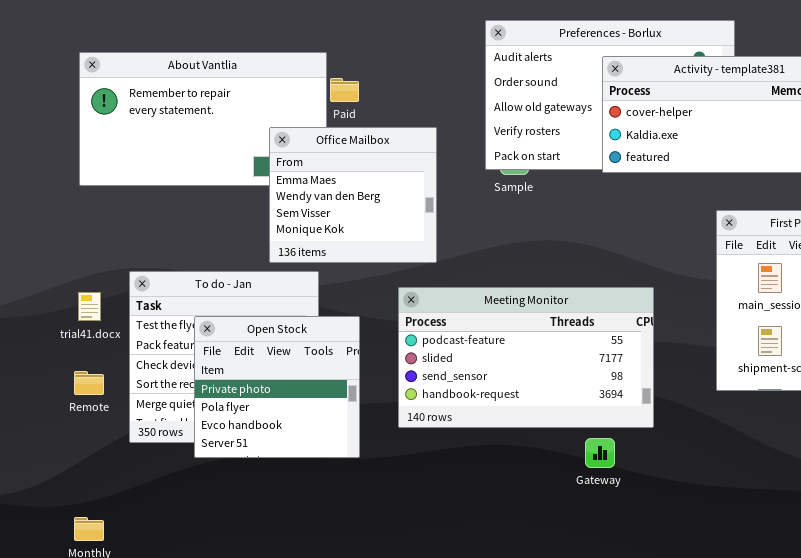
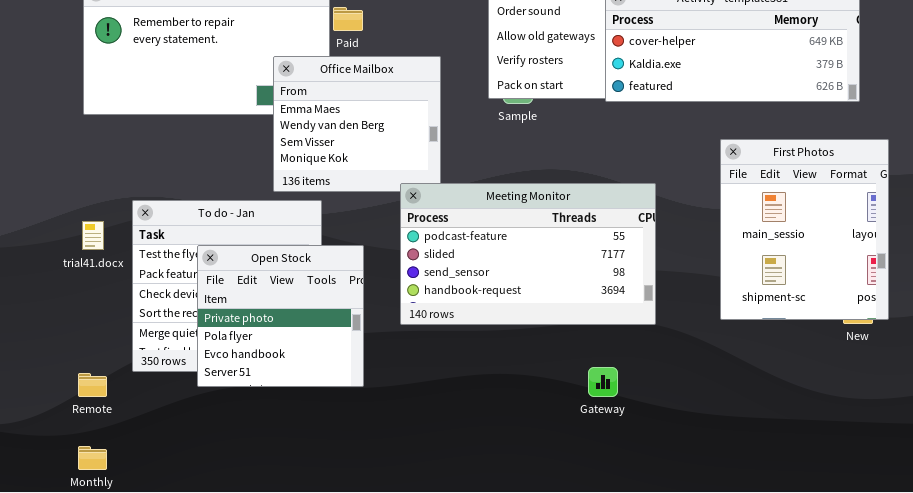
Meeting Monitor: [398,287,654,428] -> [400,183,656,325], moved
Remote: [74,371,104,395] -> [78,373,107,397], moved

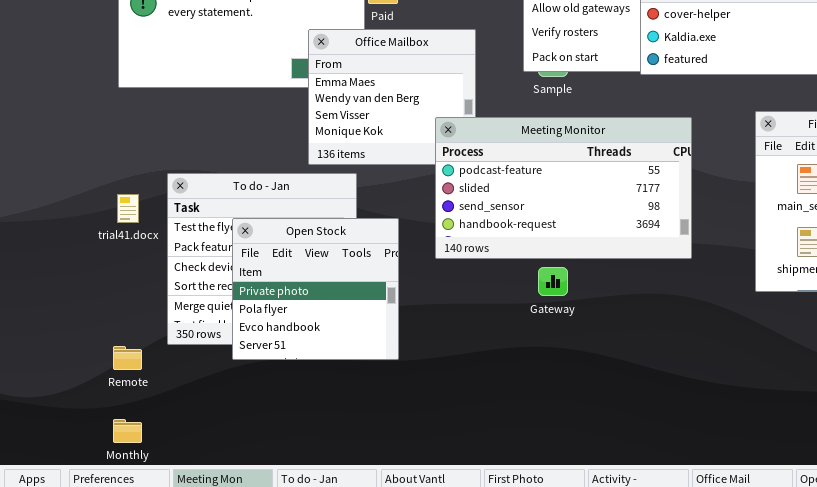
Meeting Monitor: [400,183,656,325] -> [435,117,692,259], moved
Gateway: [588,367,618,397] -> [538,267,568,296], moved

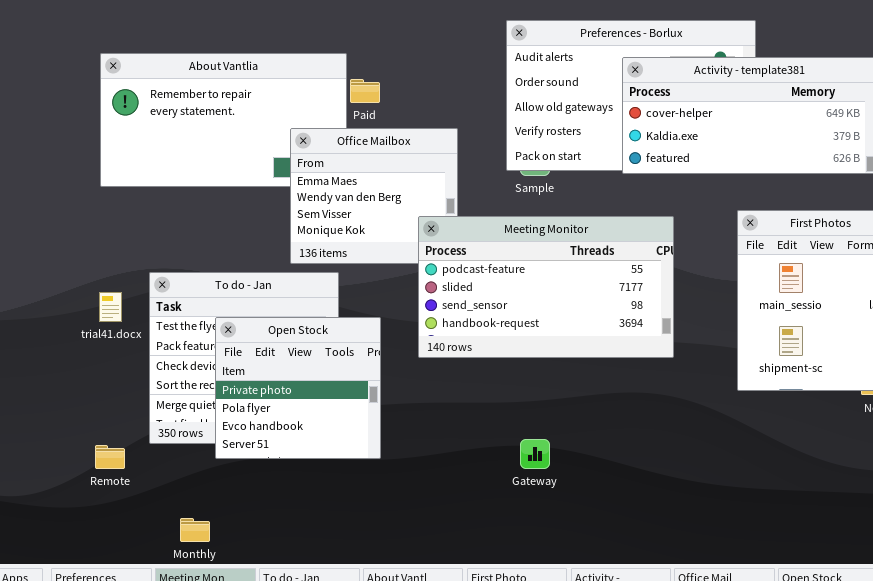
Gateway: [538,267,568,296] -> [520,439,550,469], moved
Monthly: [113,419,142,443] -> [180,518,210,542], moved

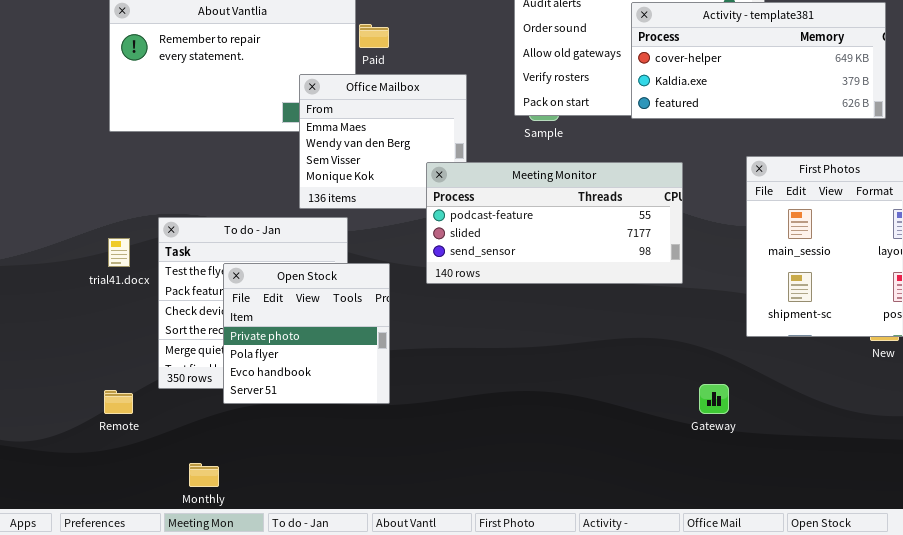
Meeting Monitor: [418,216,674,358] -> [426,162,683,284], resized
Gateway: [520,439,550,469] -> [699,384,729,414], moved

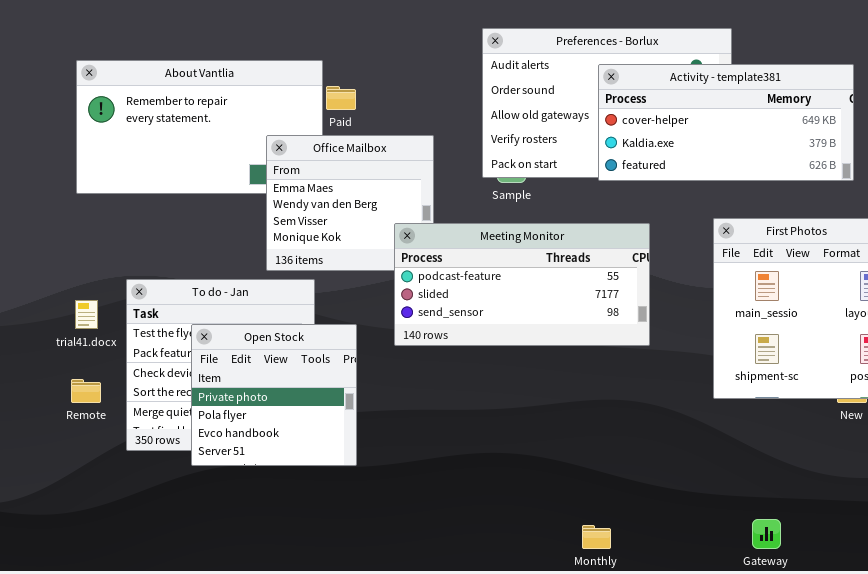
Gateway: [699,384,729,414] -> [752,519,781,549], moved
Remote: [104,390,133,414] -> [71,379,101,403], moved
Monthly: [189,463,219,487] -> [582,525,611,549], moved

